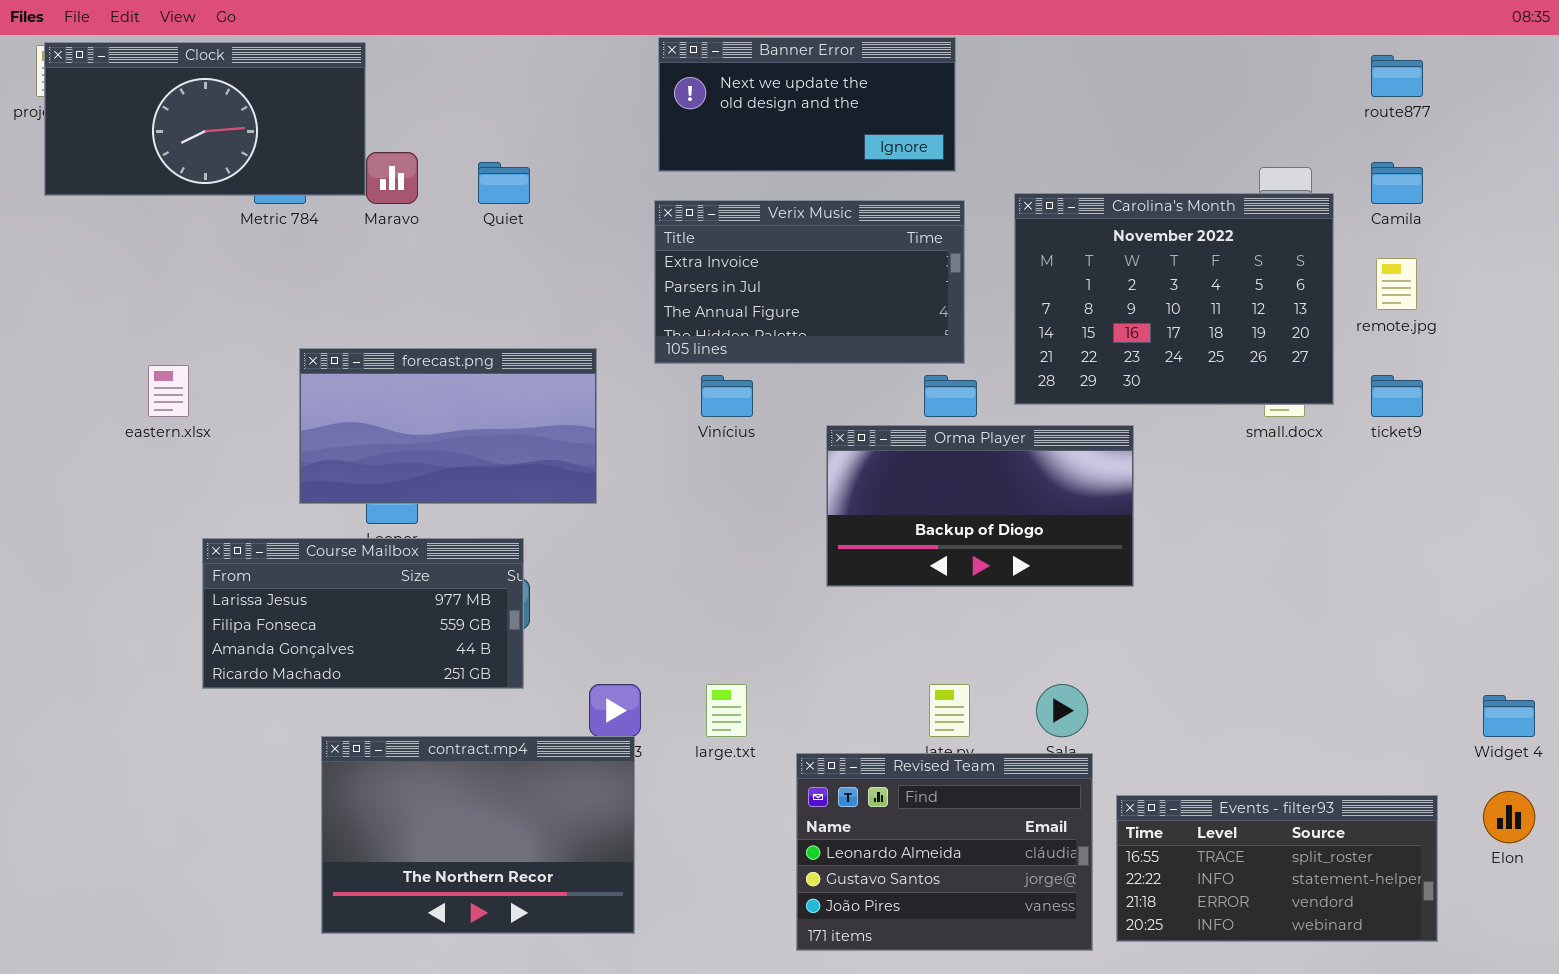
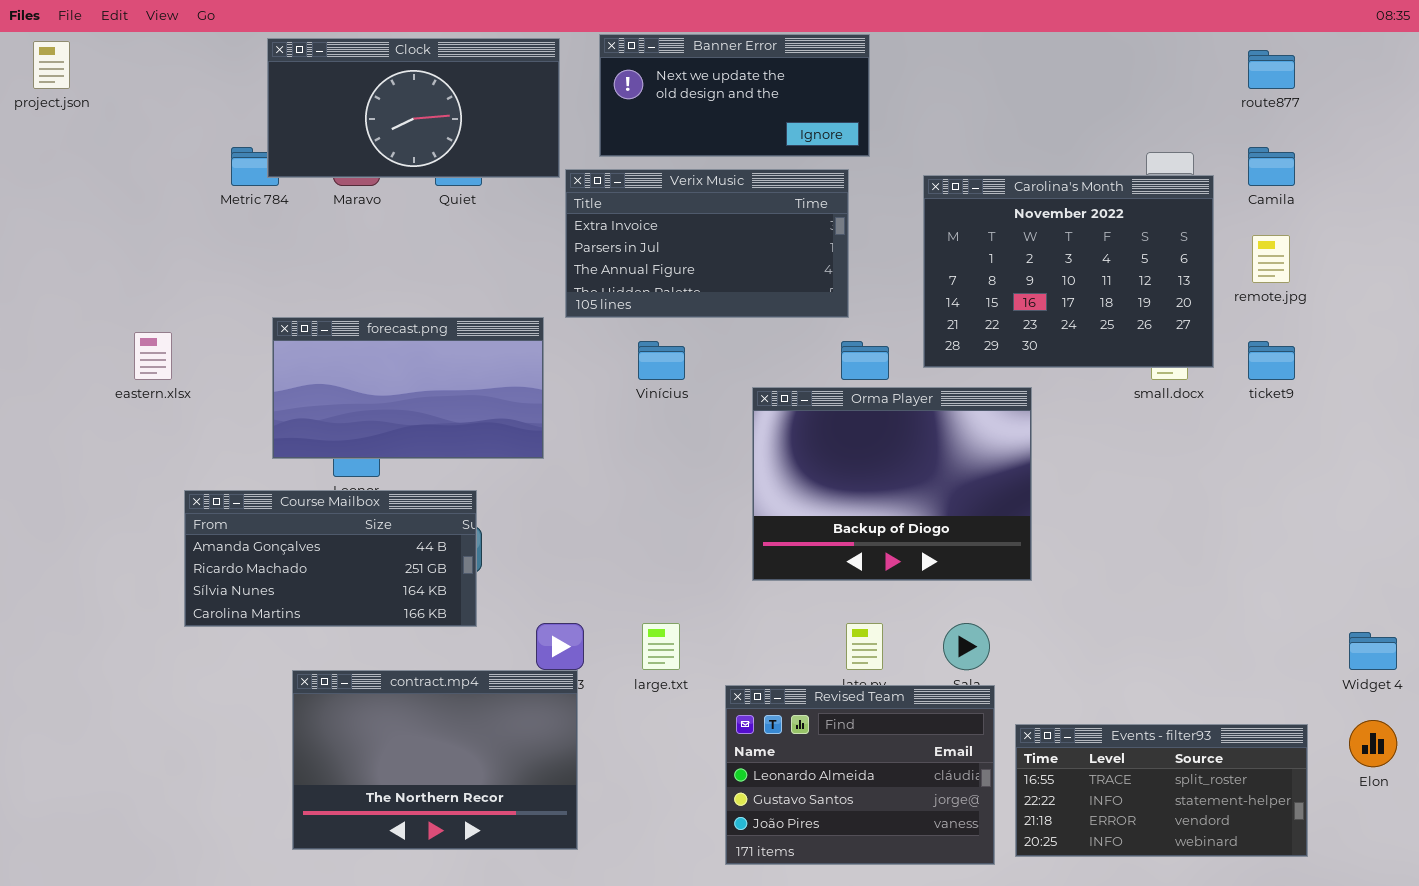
Clock: [44,42,366,196] -> [267,38,560,178], moved
Verix Music: [654,200,965,364] -> [565,169,849,318], moved
Orma Player: [826,425,1134,587] -> [752,387,1032,581], resized
Course Mailbox: [202,538,524,689] -> [184,490,477,627], scrolled down 2 rows

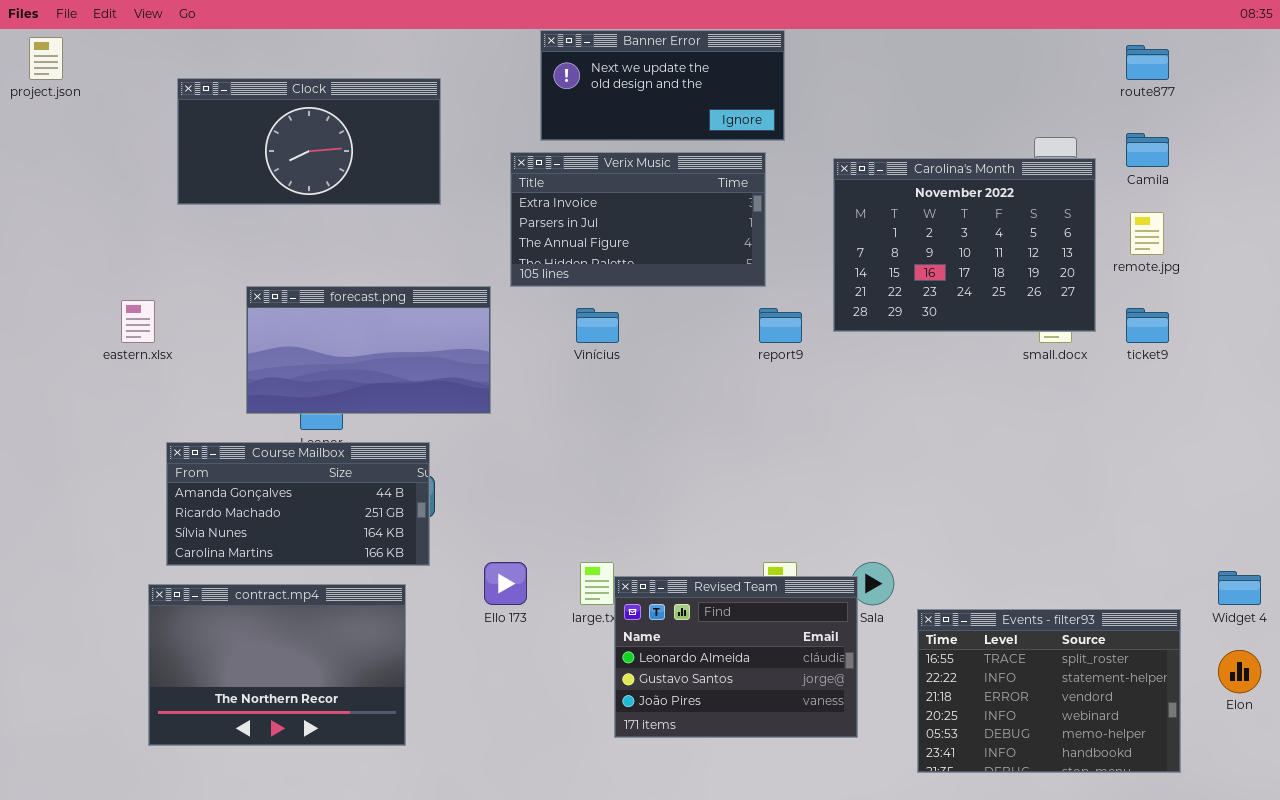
Clock: [267,38,560,178] -> [177,78,441,205], moved
Orma Player: [752,387,1032,581] -> none, closed
contract.mp4: [292,670,578,850] -> [148,584,406,746], moved
Revised Team: [725,685,995,865] -> [614,576,858,738], moved
Events - filter93: [1015,724,1308,857] -> [917,609,1181,773], resized

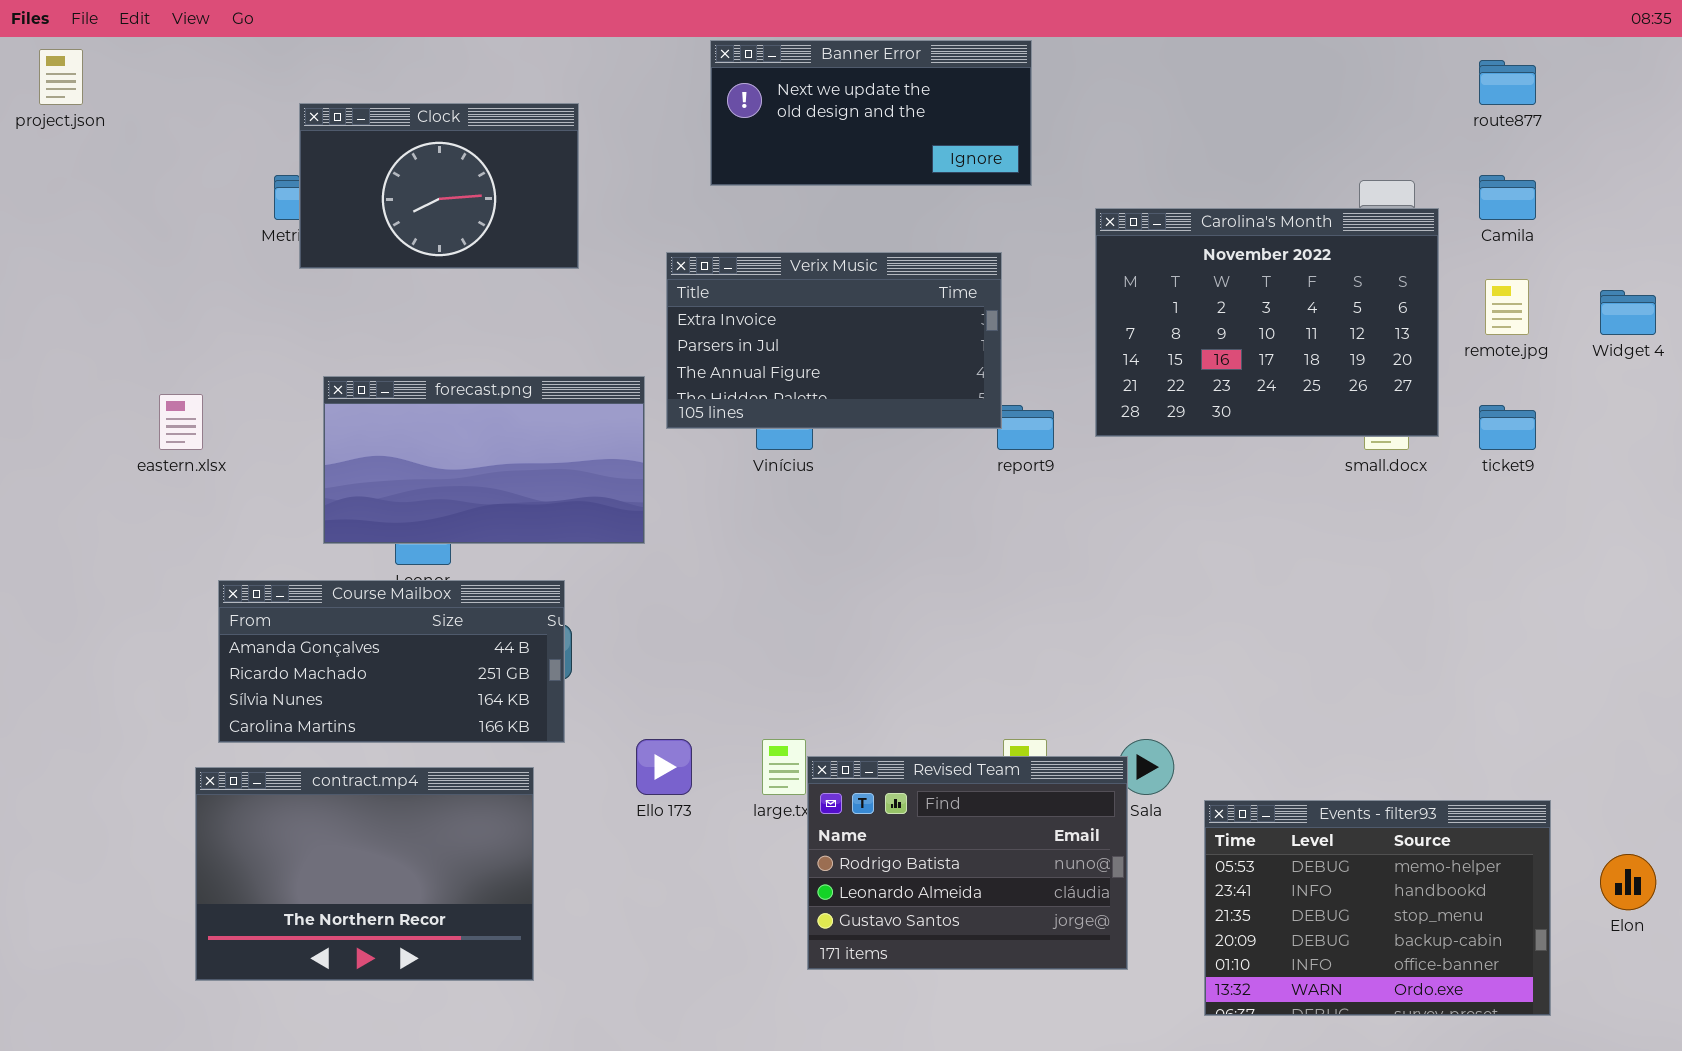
Clock: [177,78,441,205] -> [299,103,579,269], resized
Verix Music: [510,152,766,287] -> [666,252,1002,429], moved
Widget 4: [1218,571,1261,605] -> [1600,290,1656,335], moved
Revised Team: [614,576,858,738] -> [807,756,1128,970], scrolled up 1 row
Events - filter93: [917,609,1181,773] -> [1204,800,1551,1016], scrolled down 4 rows

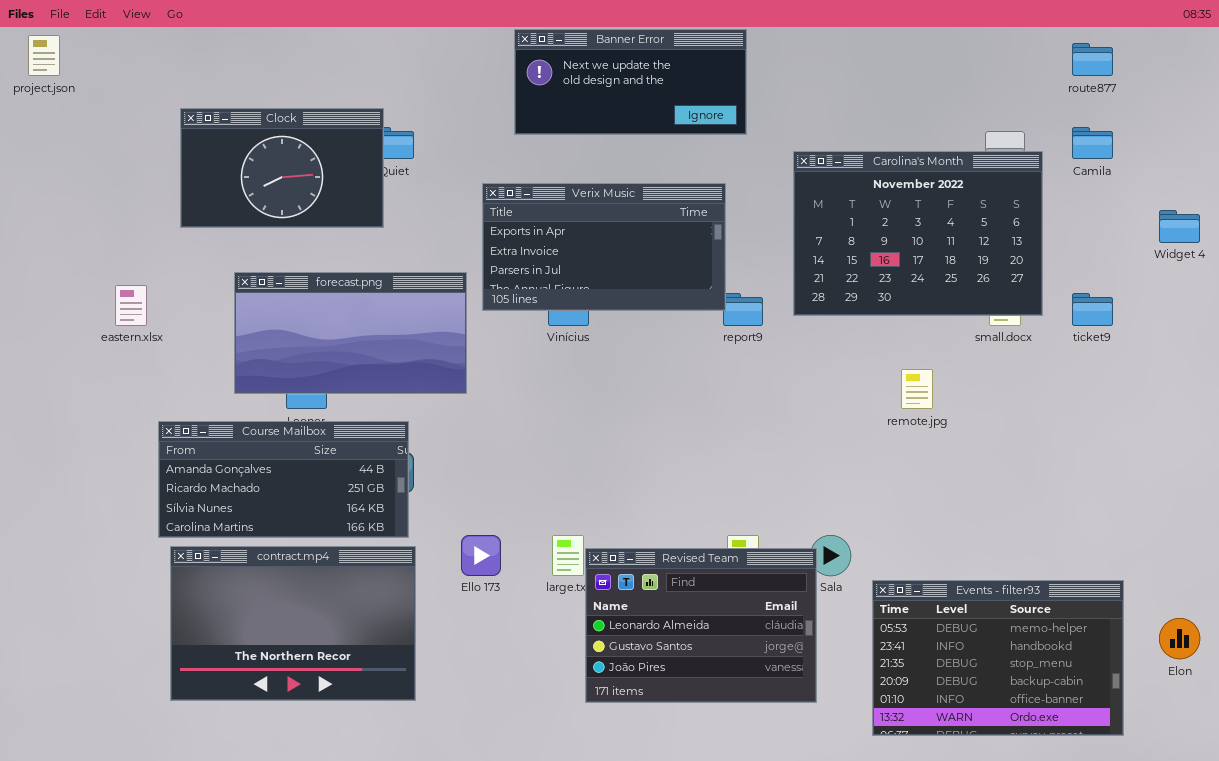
Clock: [299,103,579,269] -> [180,108,384,228], moved
Verix Music: [666,252,1002,429] -> [482,183,726,311], scrolled up 1 row
remote.jpg: [1485,279,1529,335] -> [901,369,933,409], moved
Revised Team: [807,756,1128,970] -> [585,548,817,703], scrolled down 1 row
contract.mp4: [195,767,534,981] -> [170,546,416,701], moved

